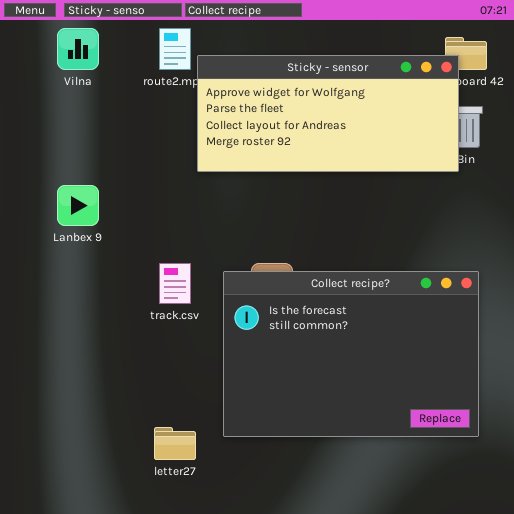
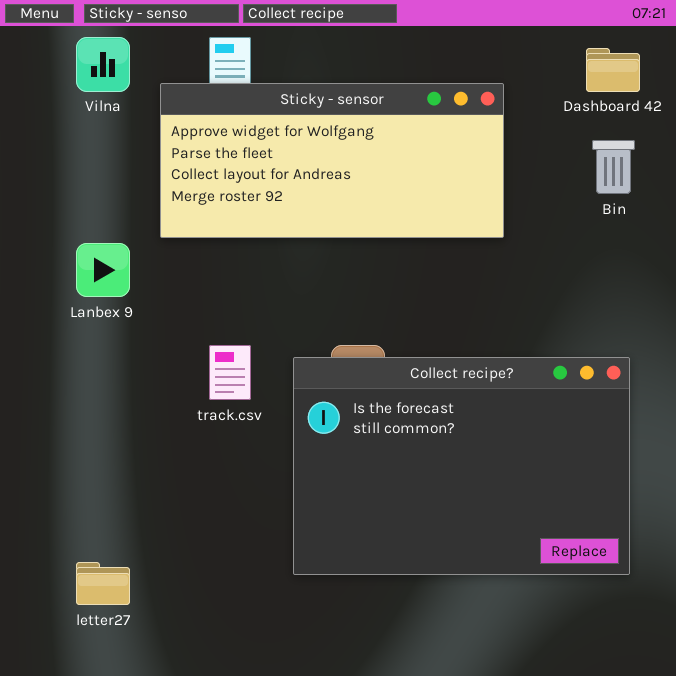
Sticky - sensor: [197,55,459,172] -> [160,83,504,238], moved
letter27: [154,427,196,460] -> [76,562,130,605], moved

